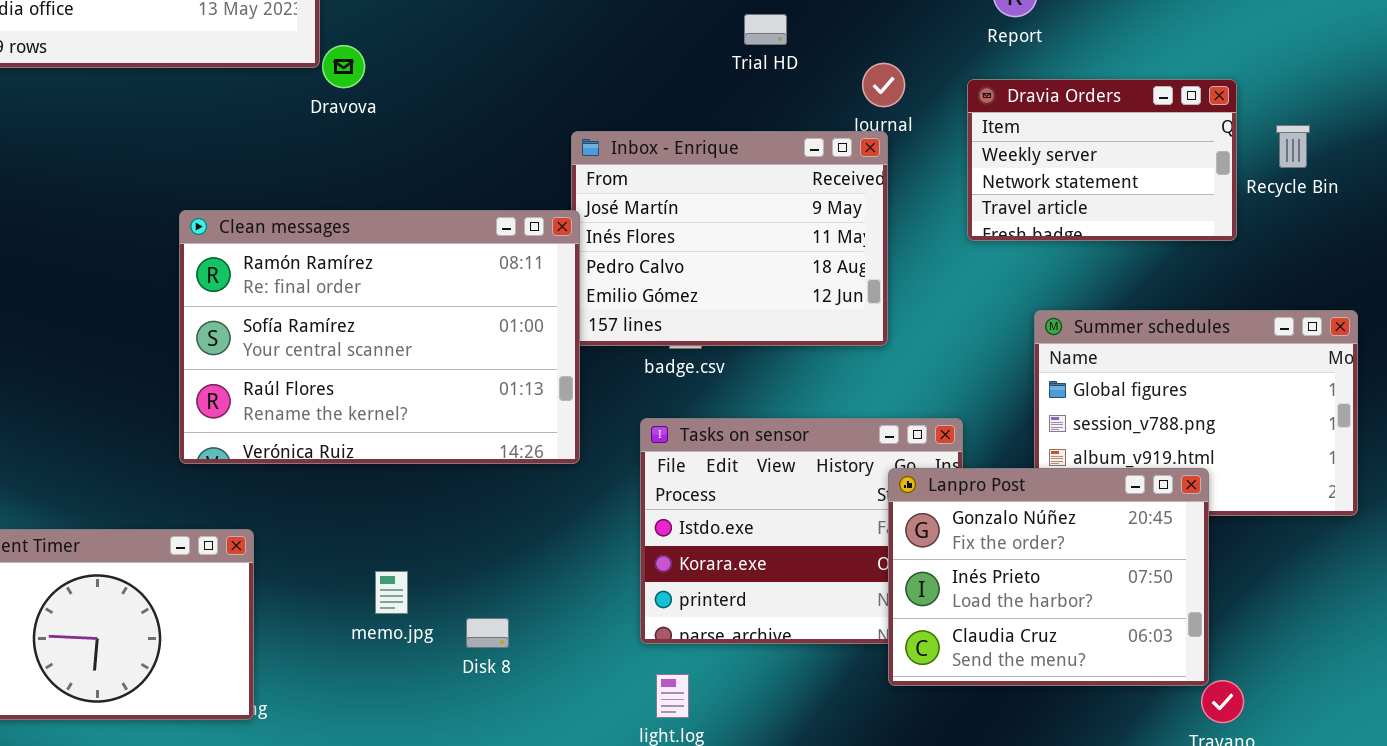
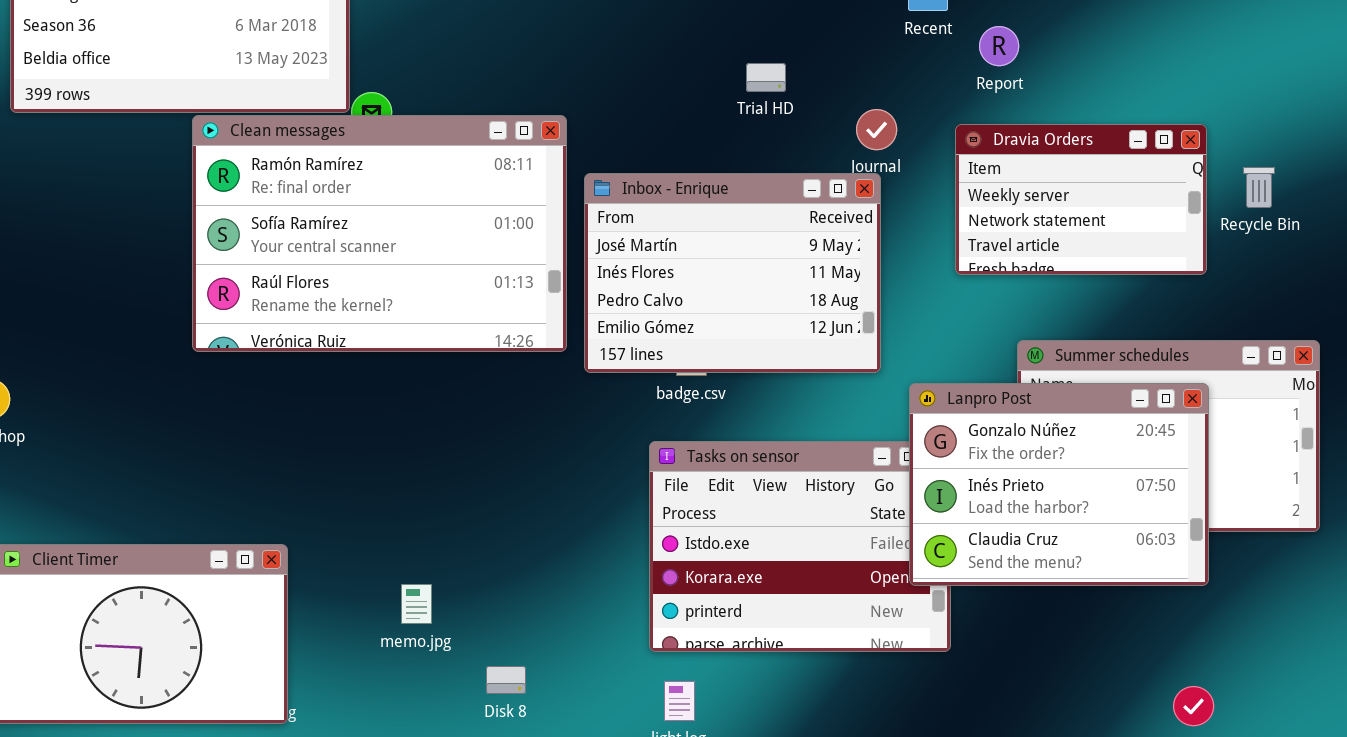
Clean messages: [179,210,580,464] -> [192,115,567,352], moved
Lanpro Post: [888,468,1209,686] -> [909,383,1209,586], moved
Disk 8: [466,618,509,648] -> [486,666,526,694], moved

